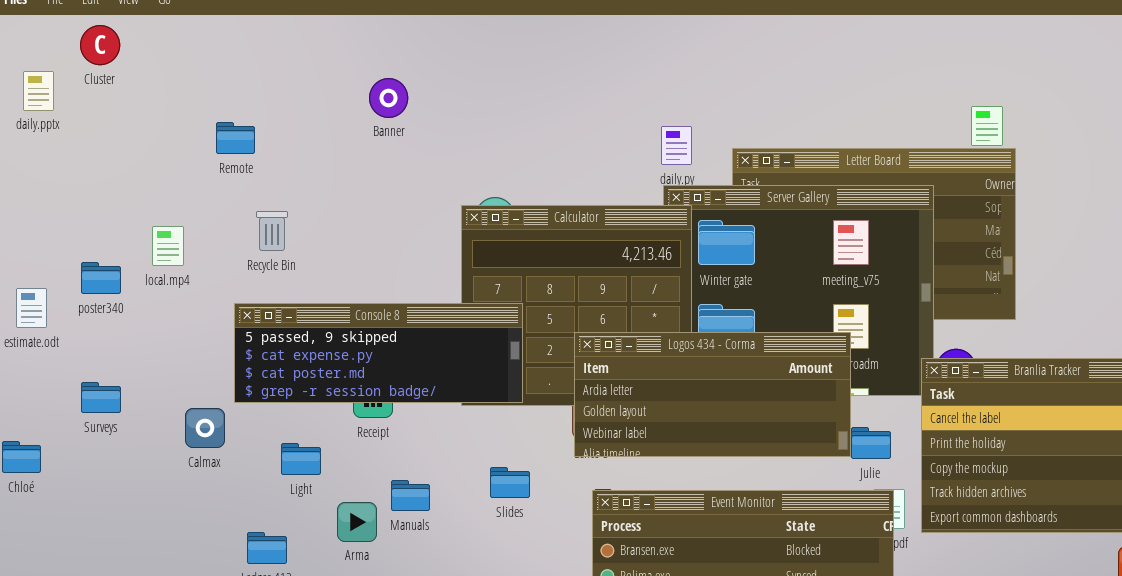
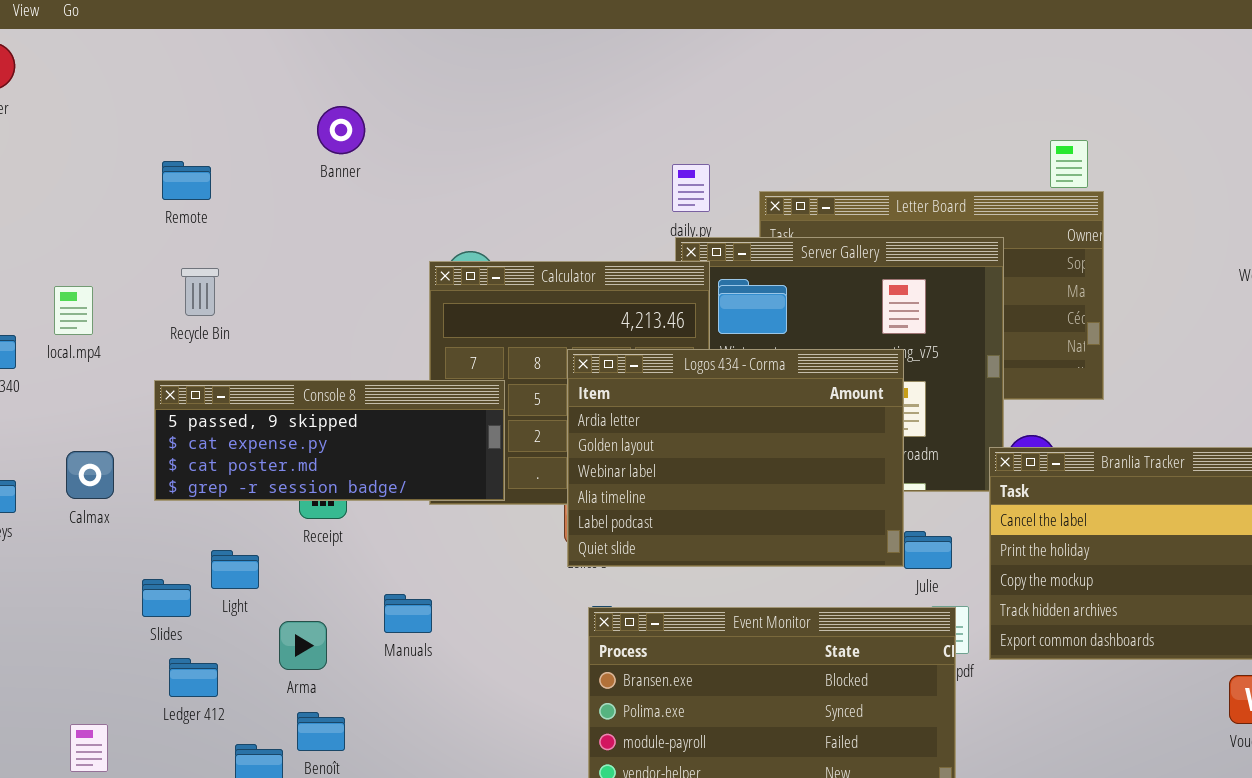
Remote: [216,122,255,154] -> [162,161,211,200], moved
Logos 434 - Corma: [574,332,851,457] -> [567,349,904,567], resized
Calmax: [185,408,225,448] -> [66,451,114,499], moved
Slides: [490,467,530,498] -> [142,579,191,617], moved
Manuals: [391,480,430,511] -> [384,594,432,633], moved

